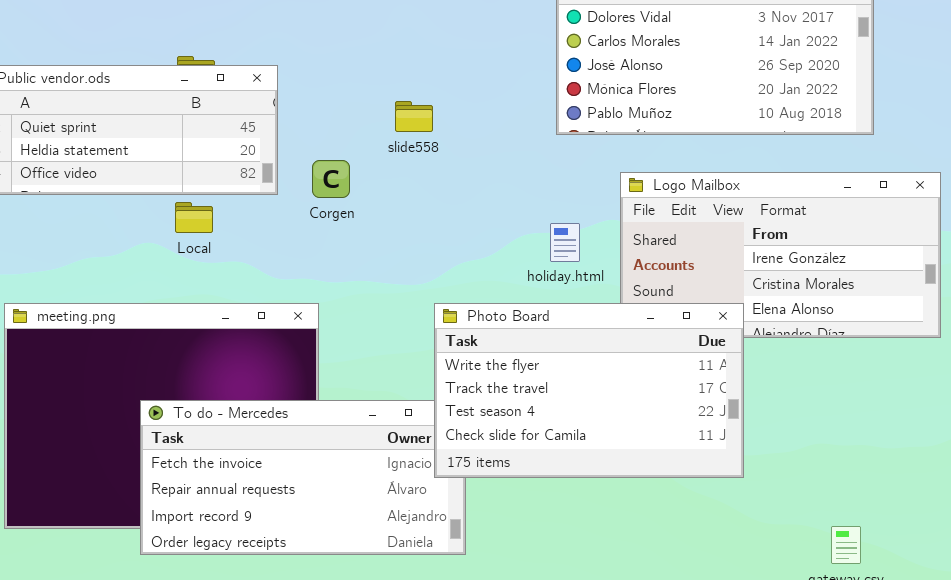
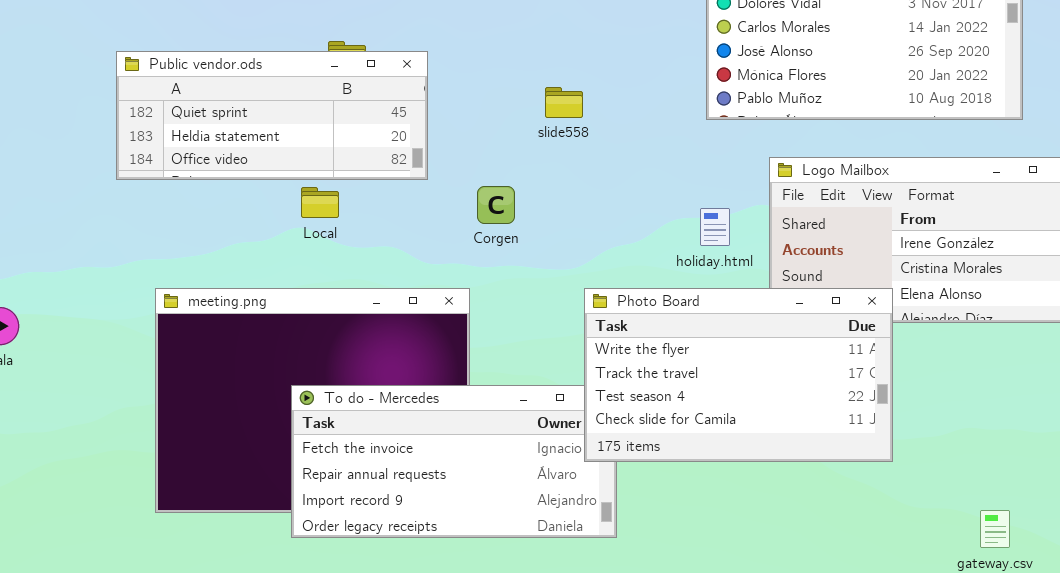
Corgen: [312,160,350,198] -> [477,186,515,224], moved
Local: [175,202,213,233] -> [301,187,339,218], moved

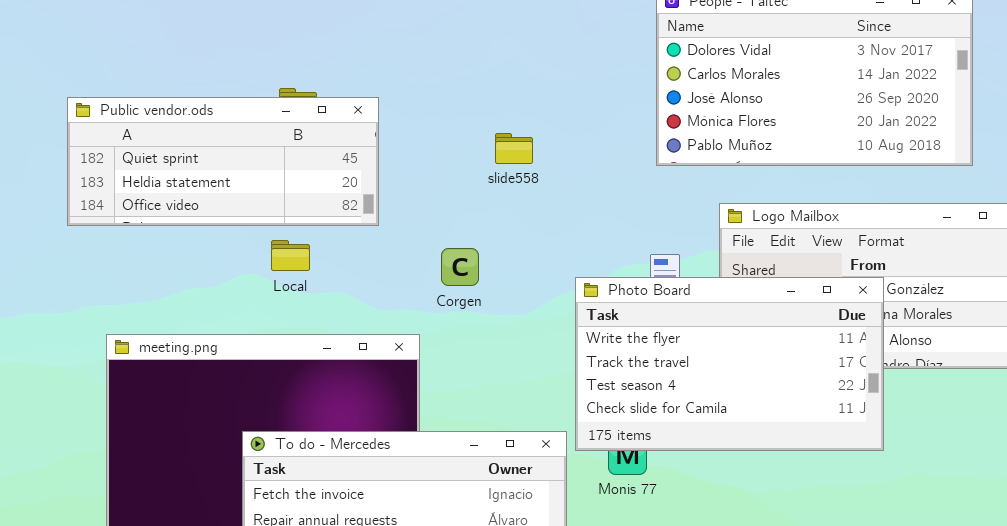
Corgen: [477,186,515,224] -> [441,248,479,286], moved
Local: [301,187,339,218] -> [271,240,310,271], moved
Photo Board: [584,288,893,462] -> [575,277,884,451], moved

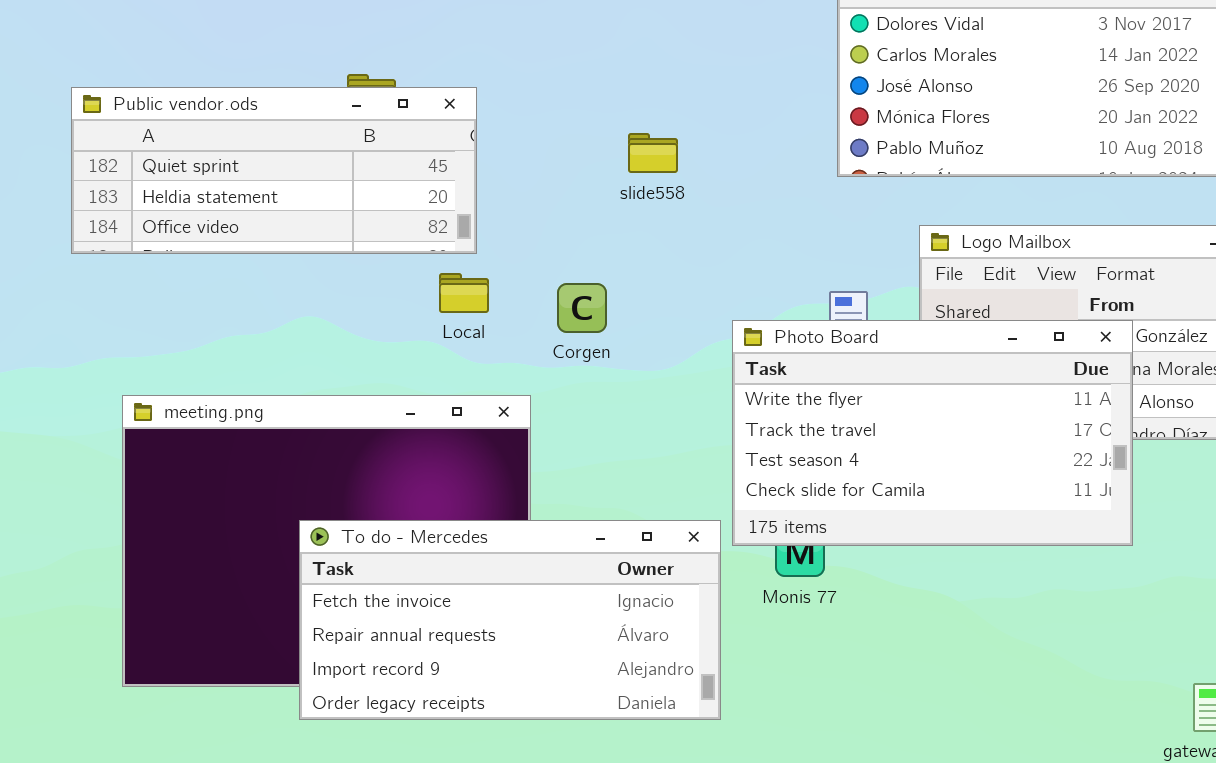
Local: [271,240,310,271] -> [439,273,489,313], moved

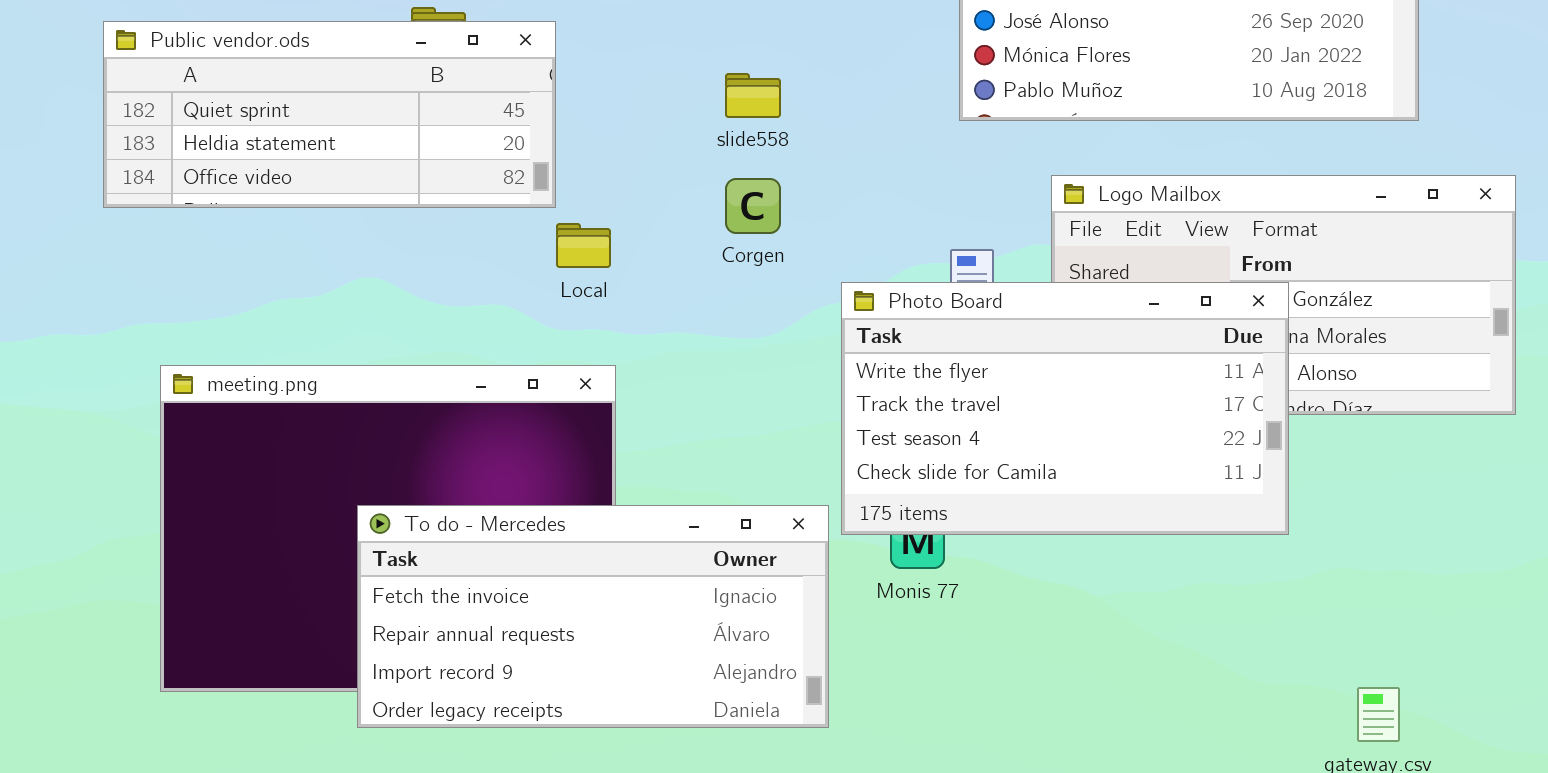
Local: [439,273,489,313] -> [556,223,611,268], moved
Corgen: [557,283,607,333] -> [725,178,781,234], moved

